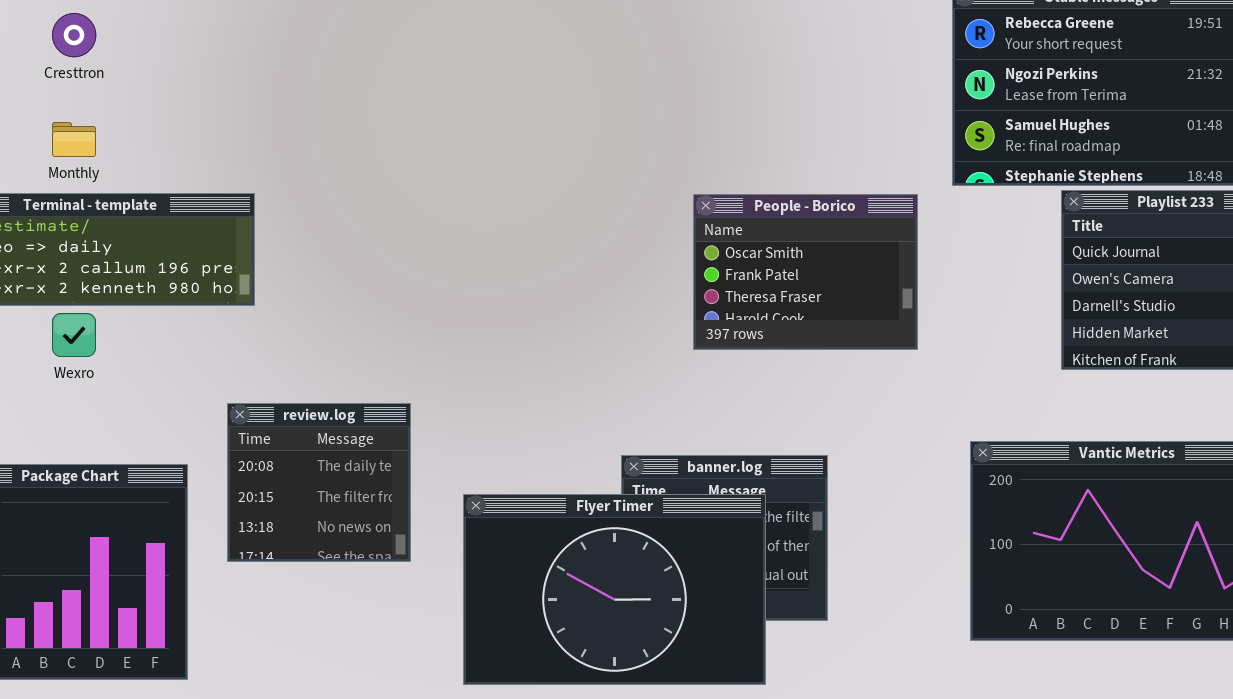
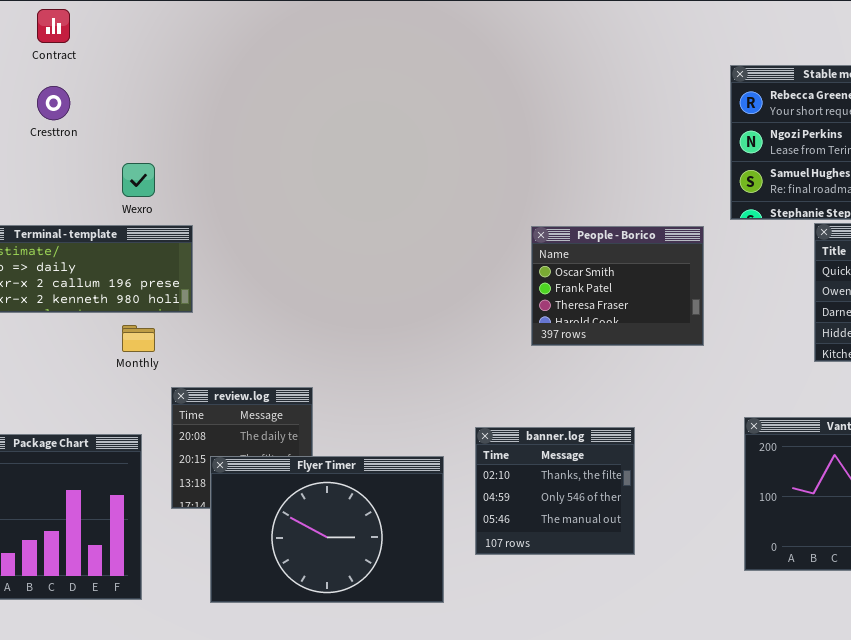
Monthly: [52,122,96,157] -> [122,325,155,352], moved
Wexro: [52,313,96,357] -> [122,163,155,197], moved
Flyer Timer: [463,494,766,685] -> [210,456,444,603], moved

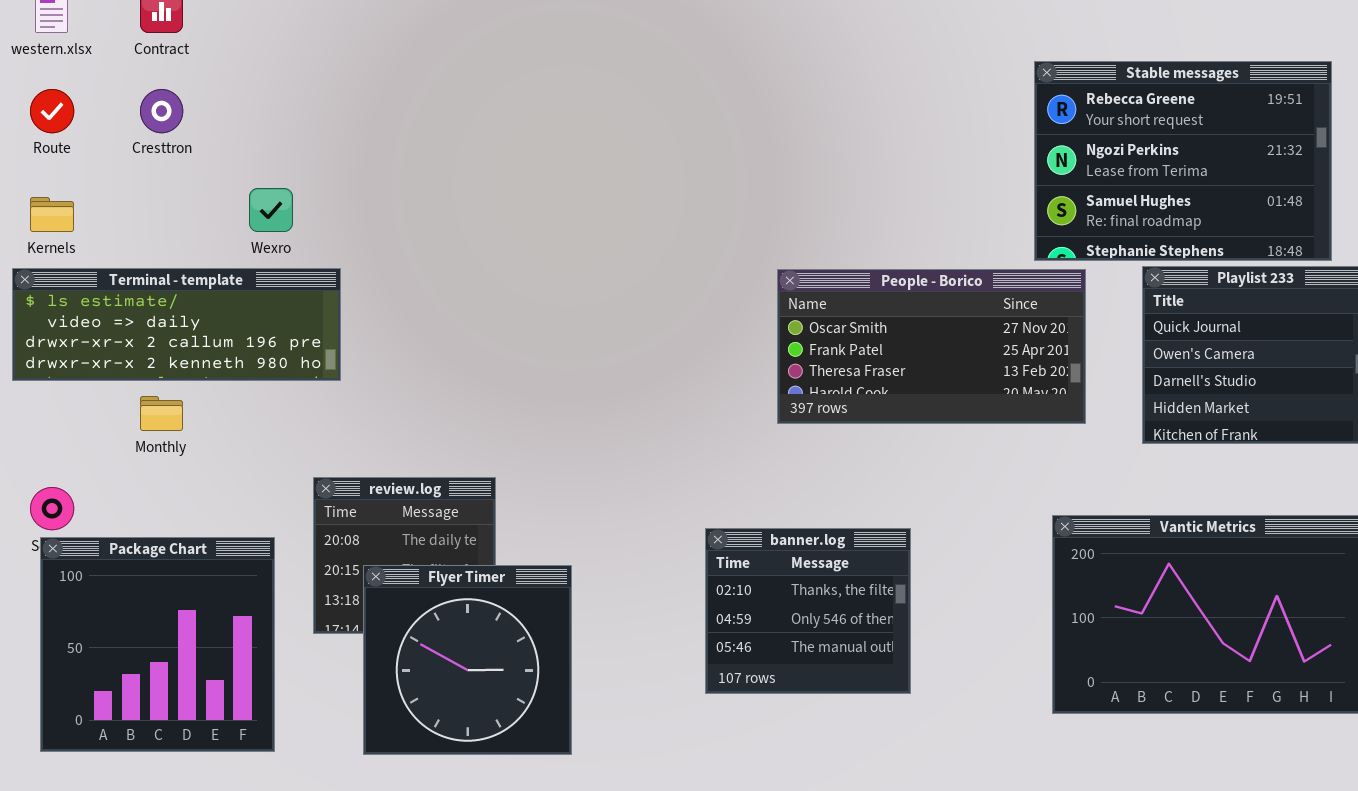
People - Borico: [531,226,704,346] -> [777,269,1086,424], resized
Monthly: [122,325,155,352] -> [140,396,183,431], moved
Flyer Timer: [210,456,444,603] -> [363,565,572,755], resized

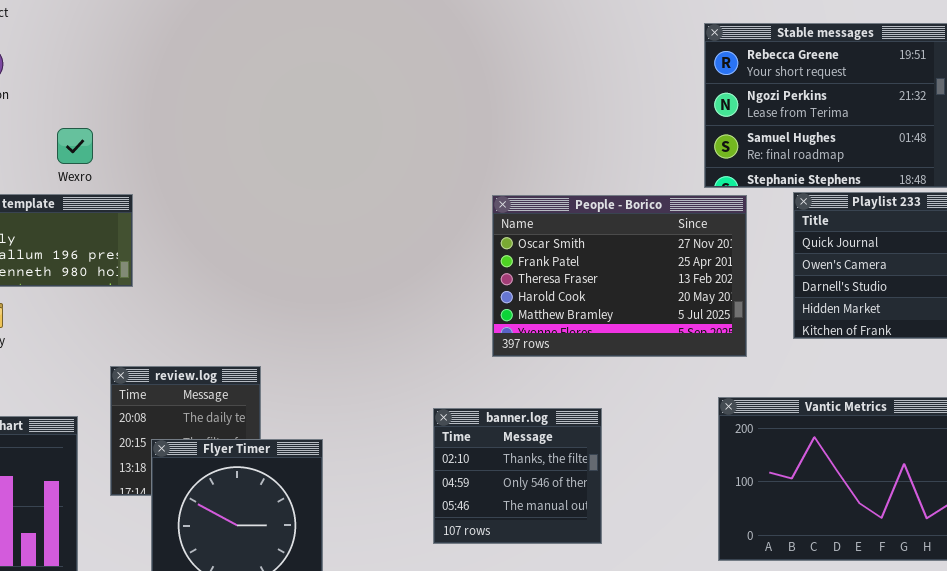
People - Borico: [777,269,1086,424] -> [492,195,747,357], resized

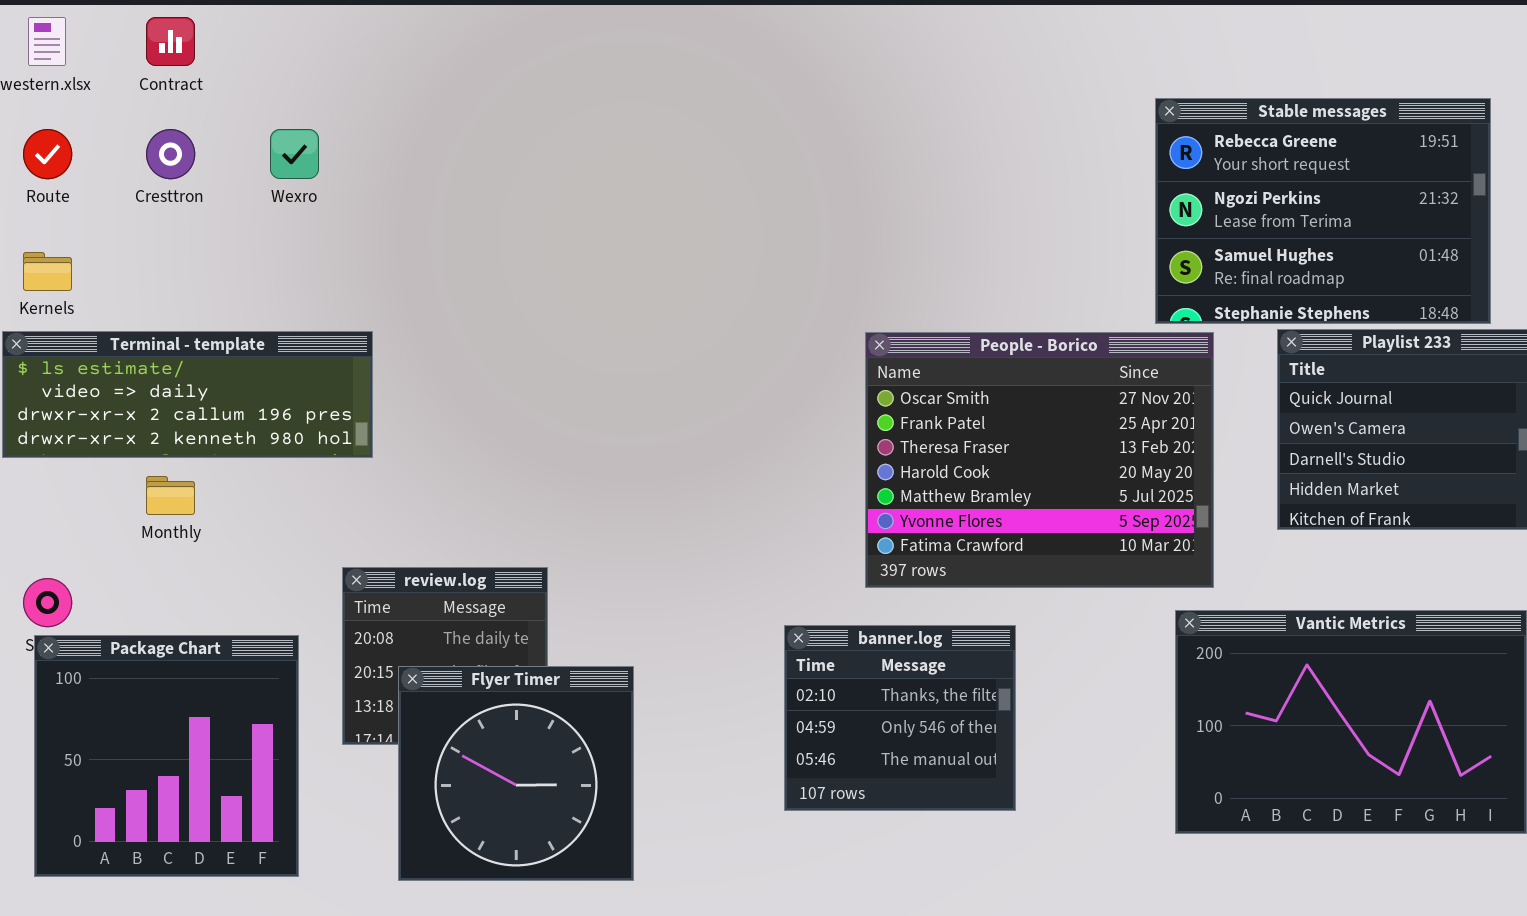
Wexro: [57,128,93,164] -> [270,129,319,179], moved
People - Borico: [492,195,747,357] -> [865,332,1214,588], resized

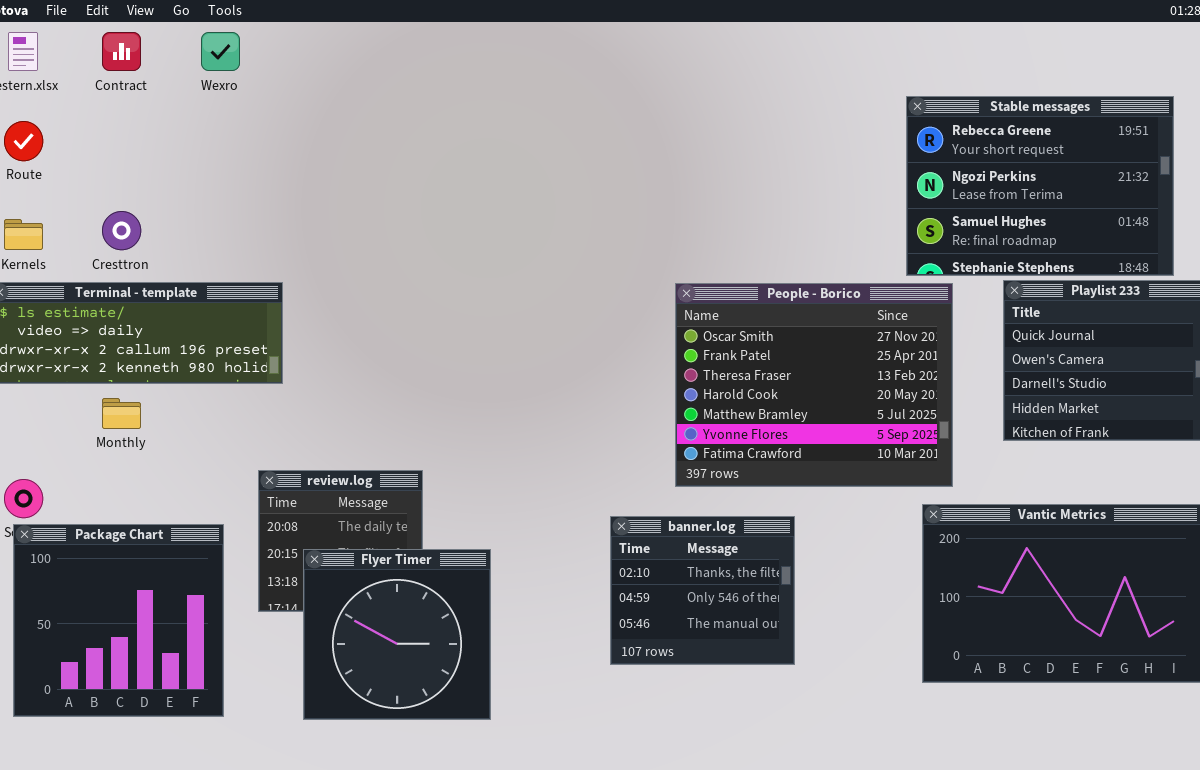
Cresttron: [146,129,195,179] -> [102,211,141,250], moved
Wexro: [270,129,319,179] -> [201,32,240,71], moved

